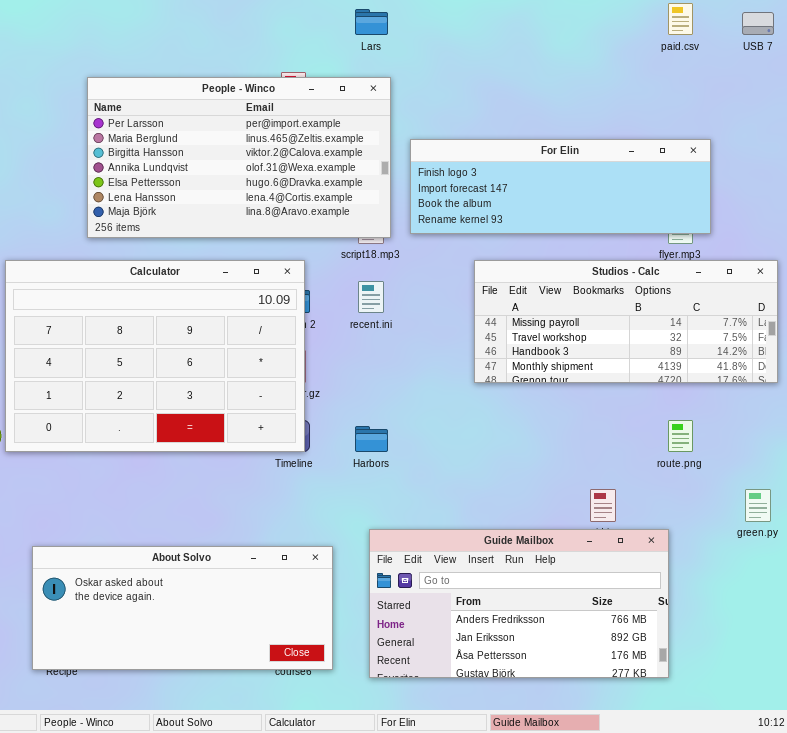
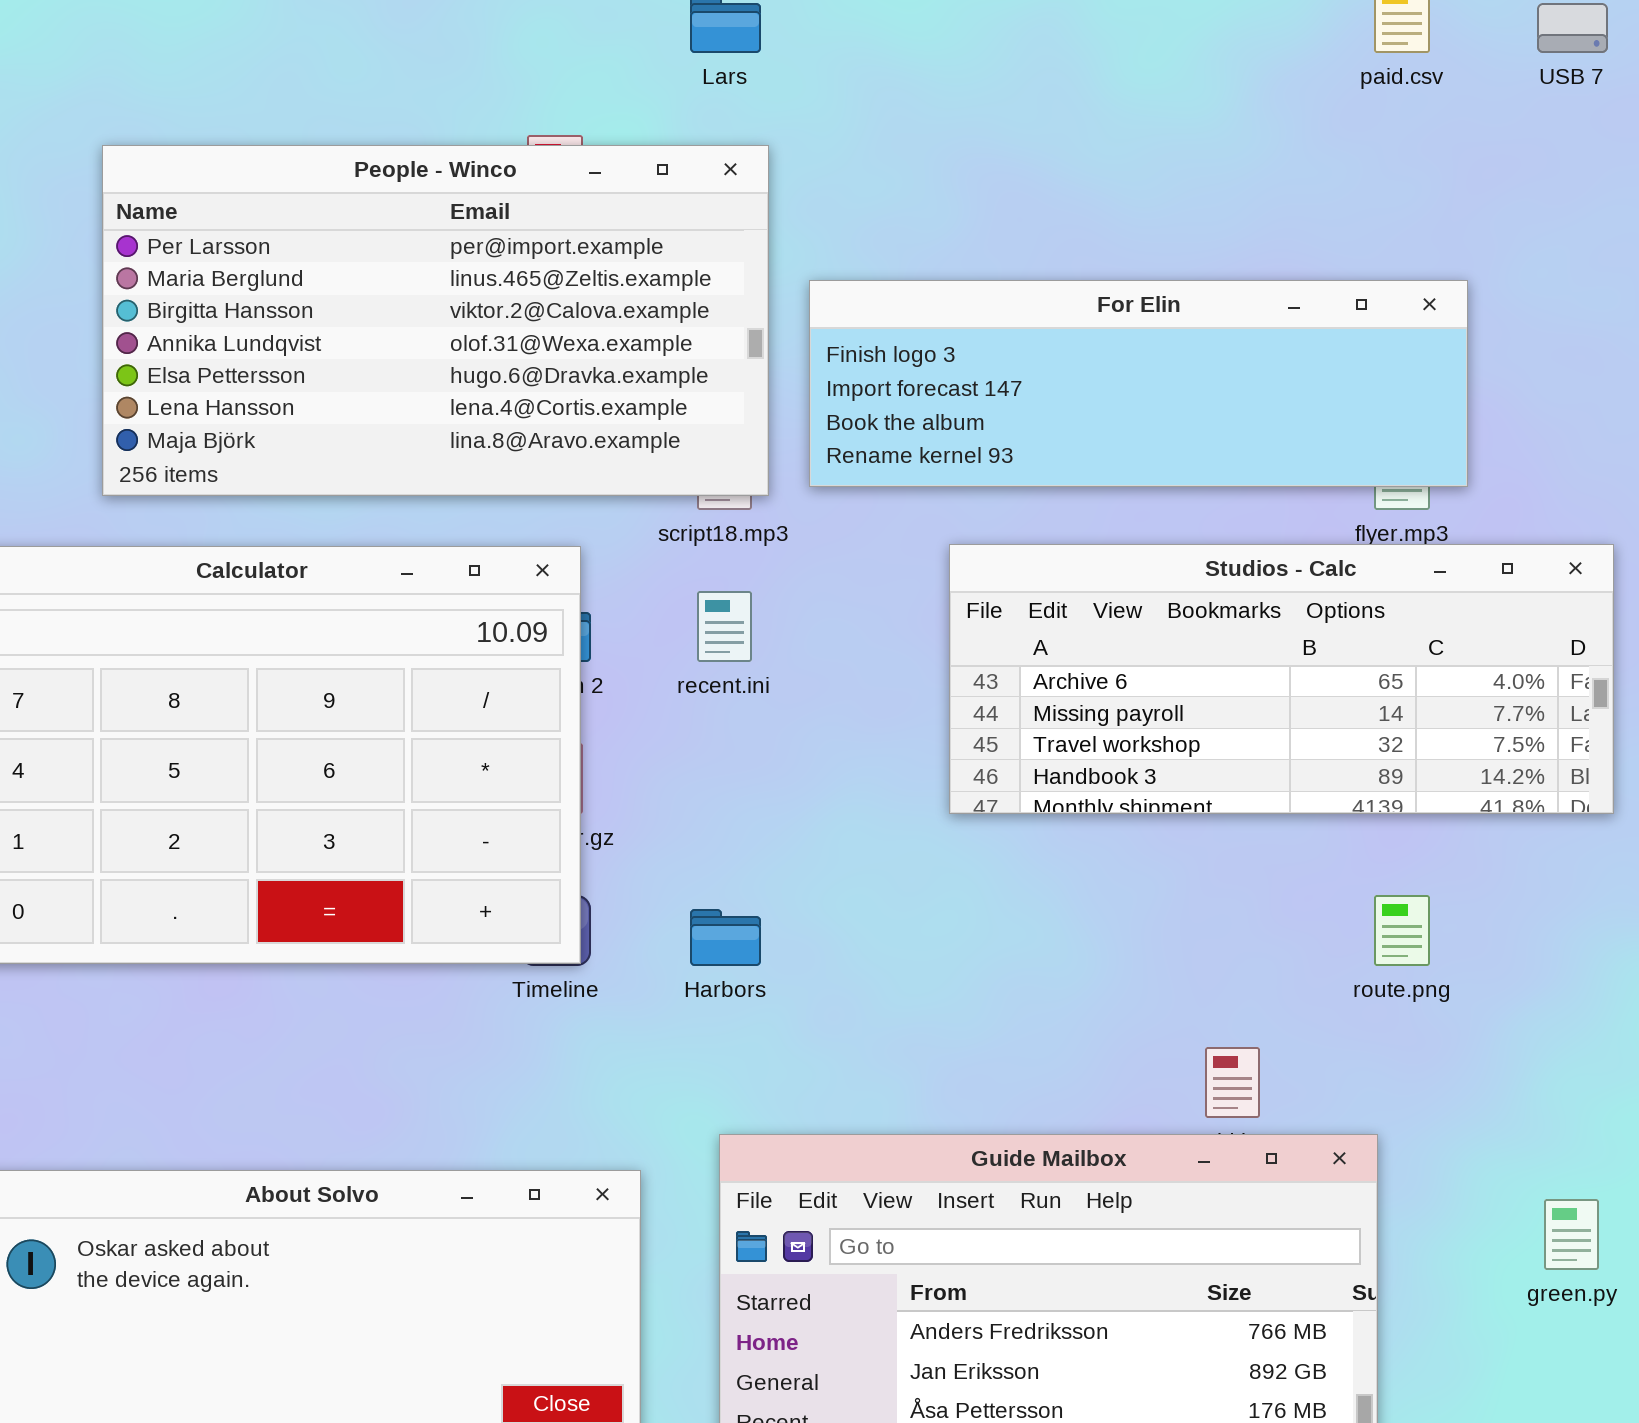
Studios - Calc: [474,260,778,383] -> [949,544,1614,814], scrolled up 1 row
green.py: [745,489,771,522] -> [1544,1199,1599,1270], moved

